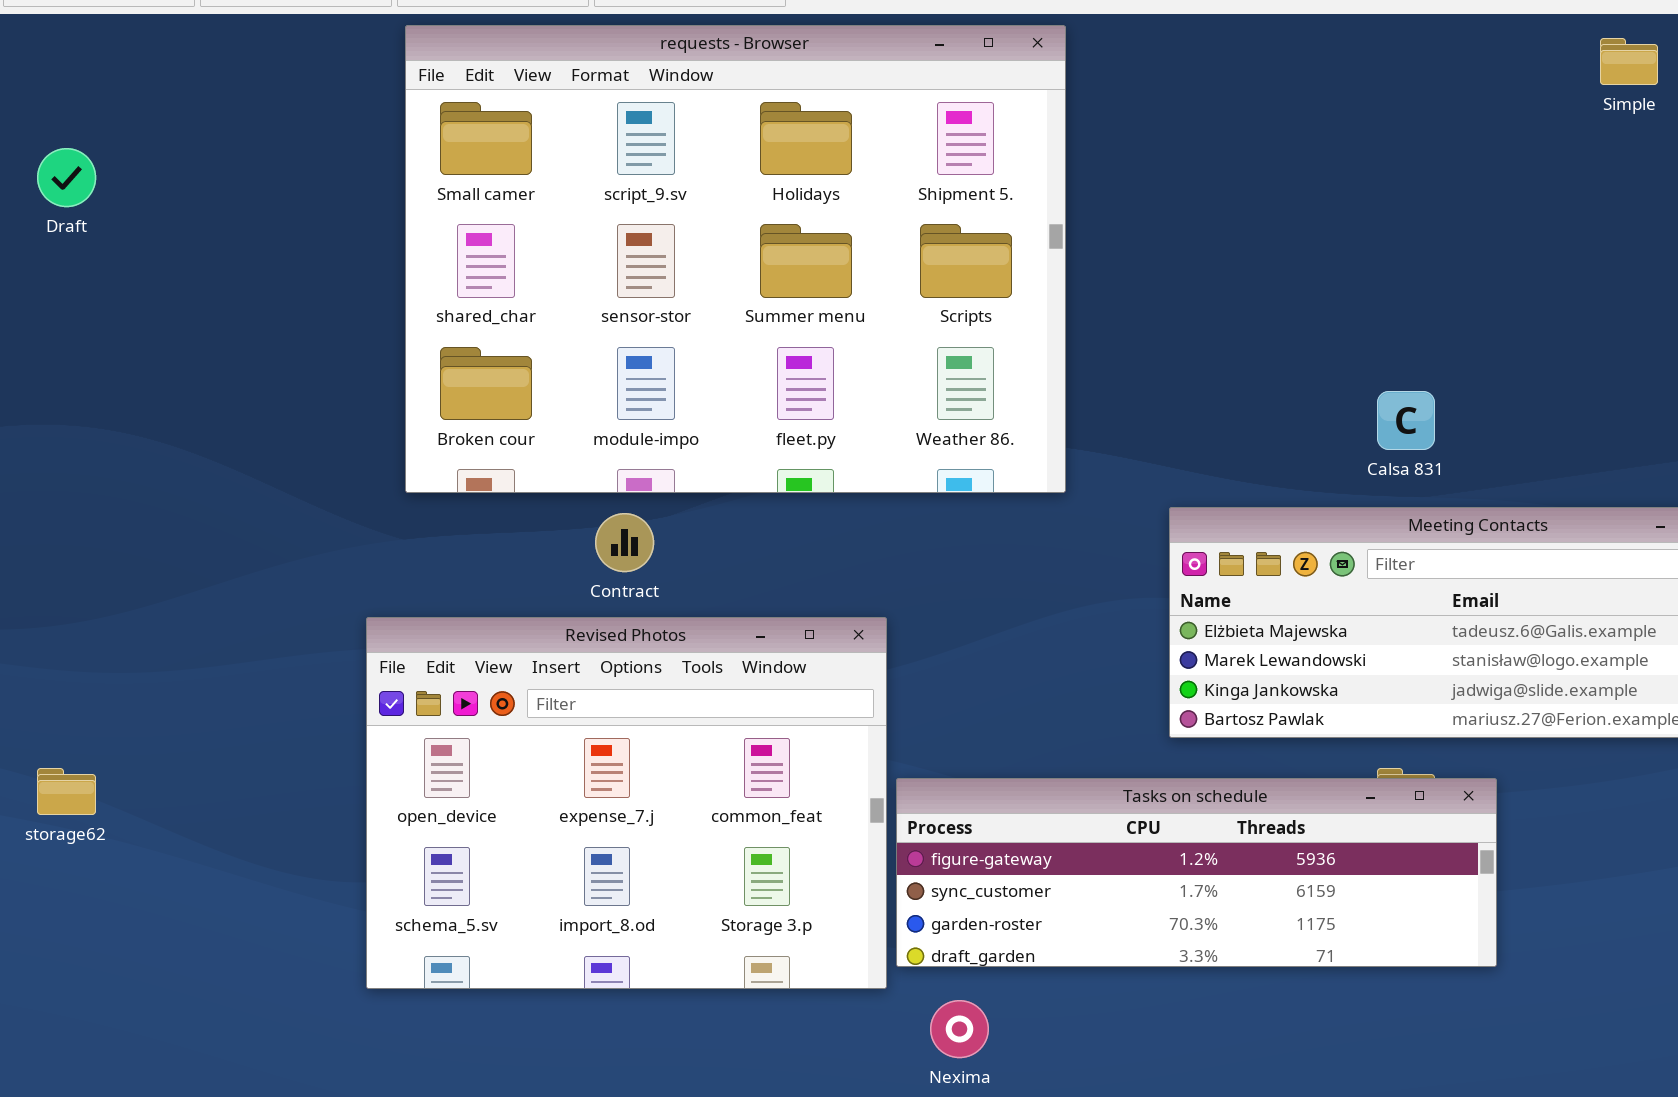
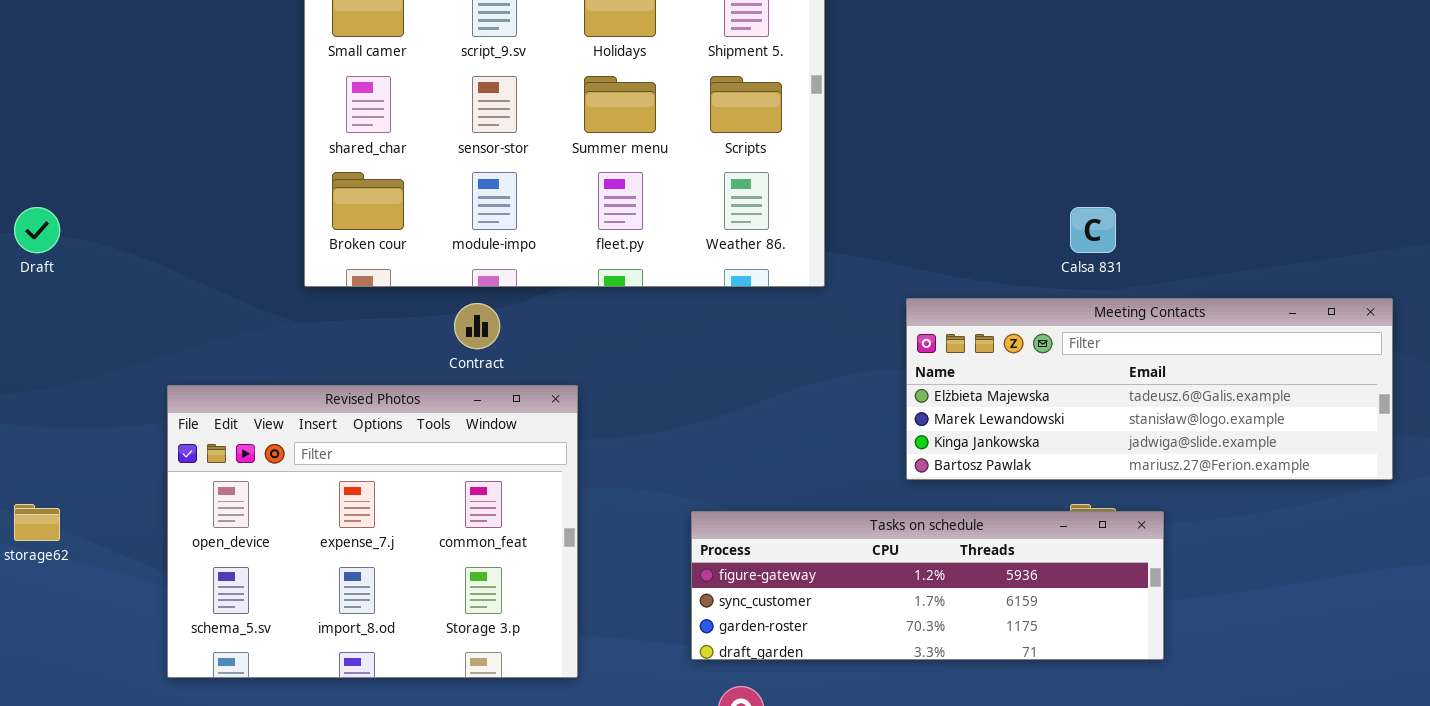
Draft: [37,148,96,207] -> [14,207,60,253], moved
Revised Photos: [366,617,887,989] -> [167,385,578,678], moved

